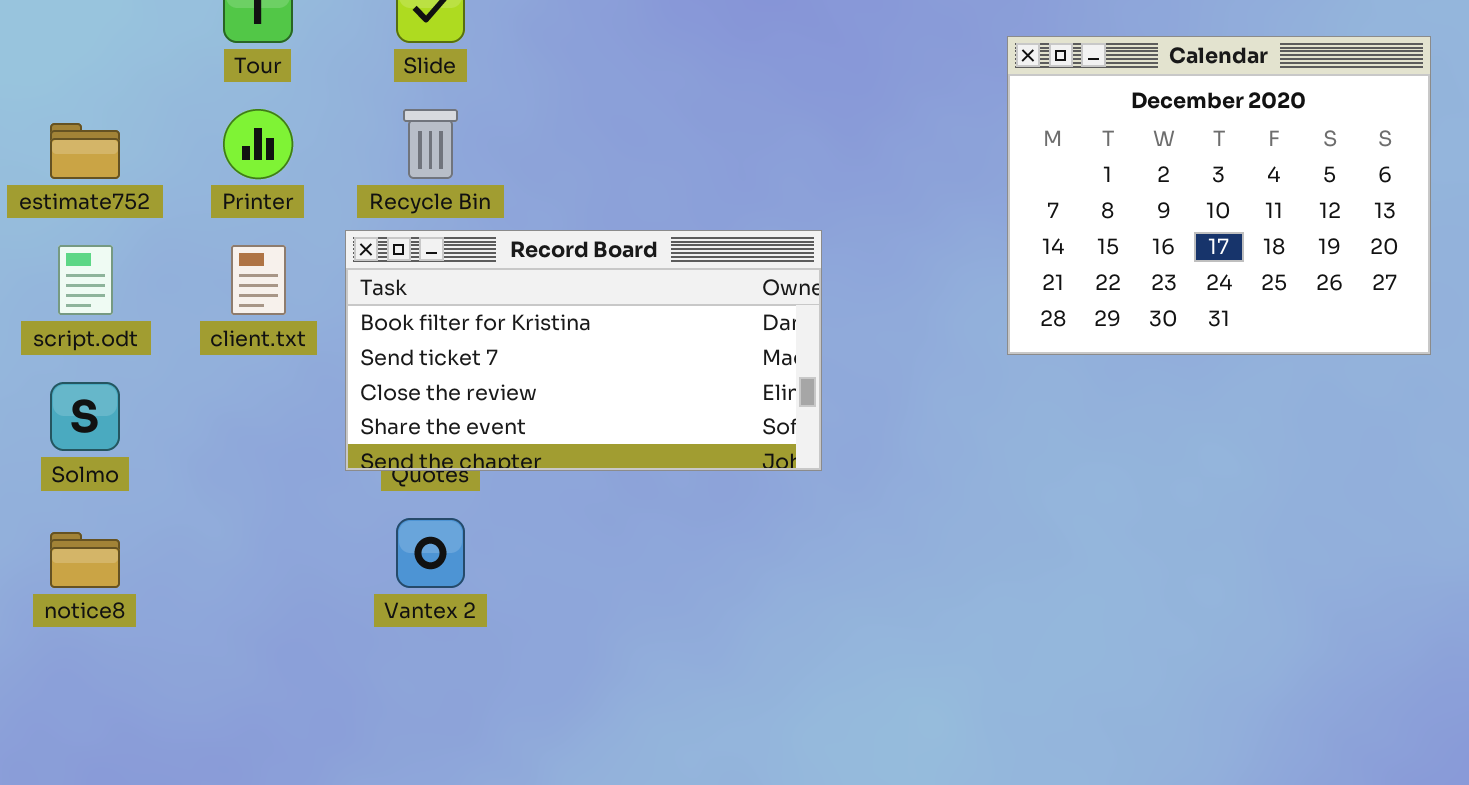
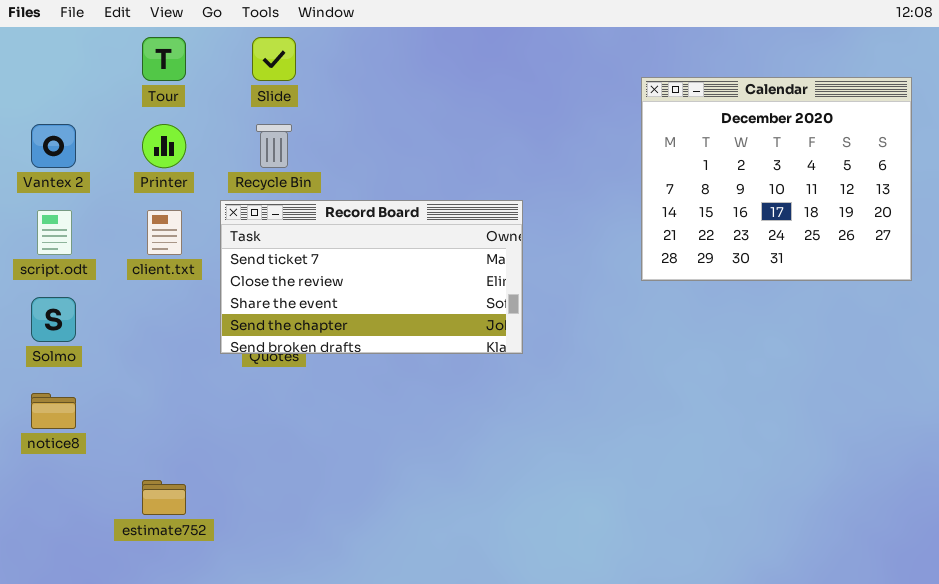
estimate752: [50,123,120,179] -> [142,480,186,515], moved
Record Board: [345,230,822,471] -> [220,200,523,354], scrolled down 1 row
Vantex 2: [396,518,465,588] -> [31,124,76,168], moved

